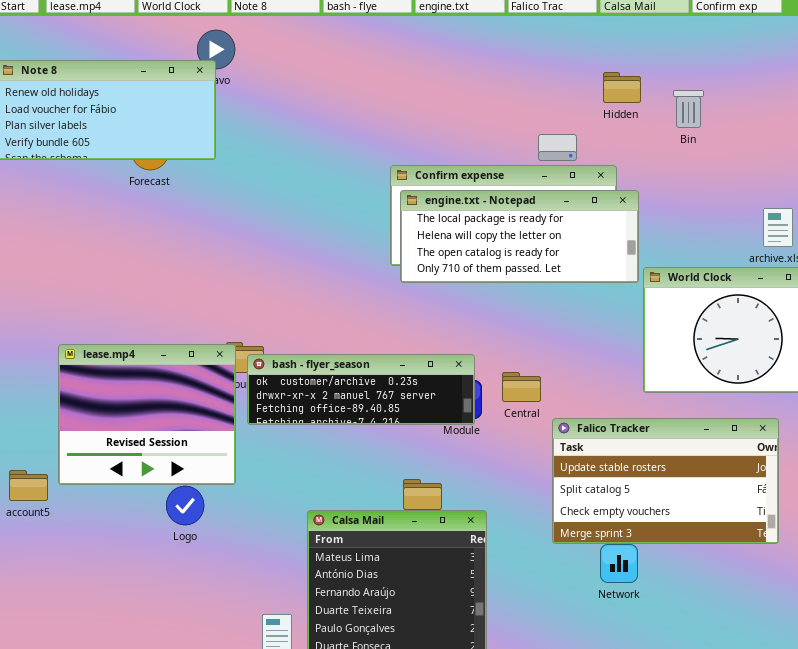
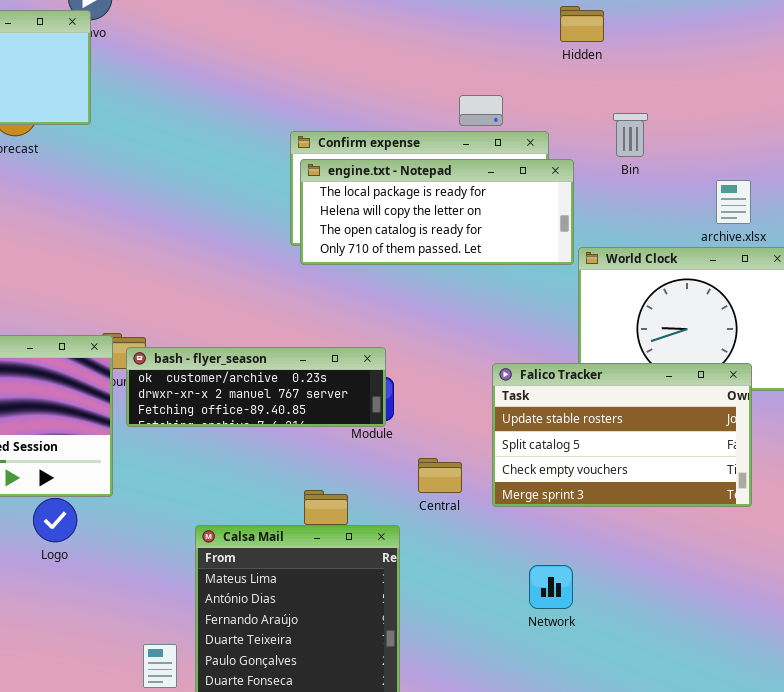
Hidden: [603,72,641,103] -> [560,6,604,42], moved
Bin: [673,90,704,128] -> [613,113,648,157], moved
Central: [502,372,541,402] -> [418,458,462,493], moved
Falico Tracker: [552,418,779,544] -> [492,363,752,507], moved

